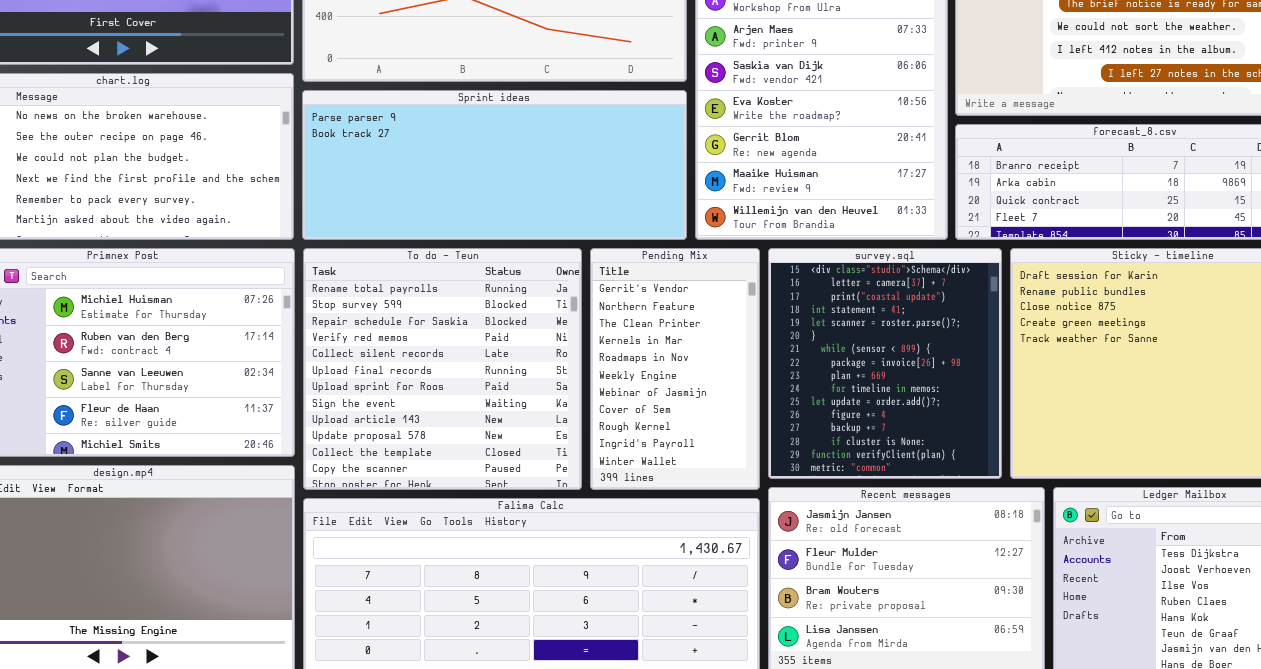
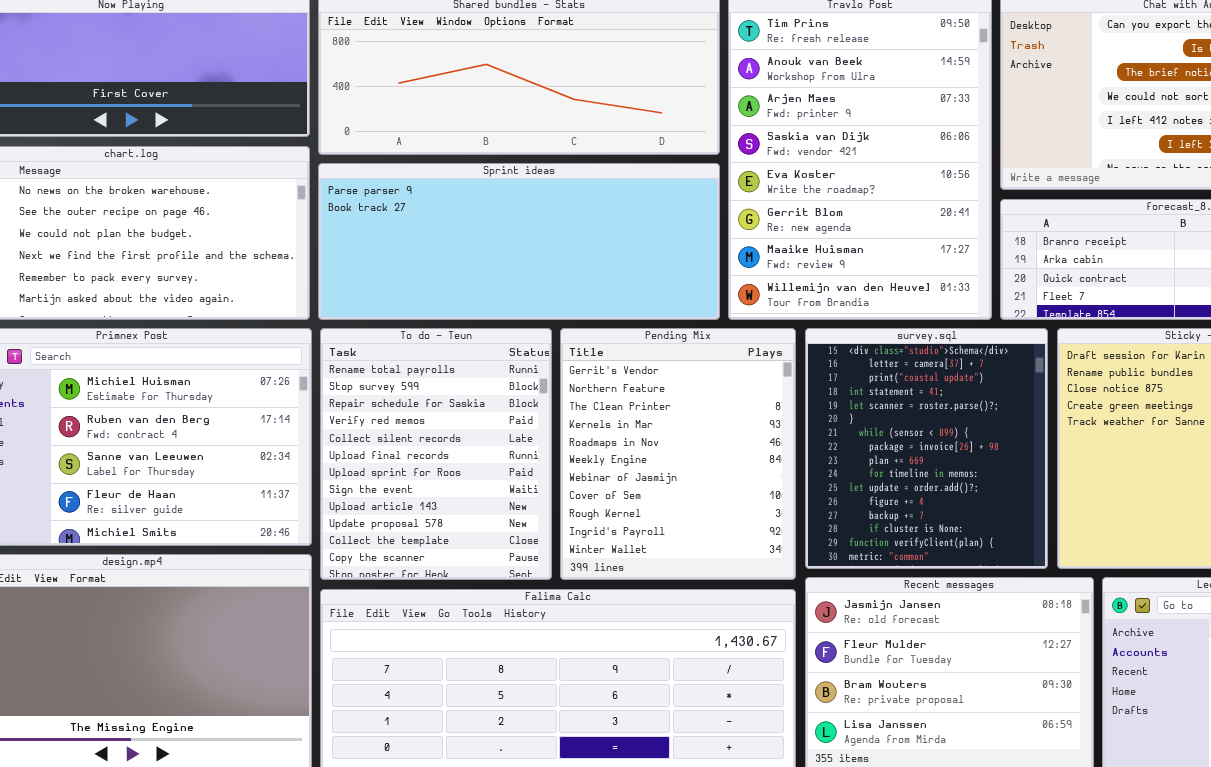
To do - Teun: [303,248,582,490] -> [320,328,552,580], resized
Pending Mix: [590,248,760,490] -> [560,328,796,580], resized

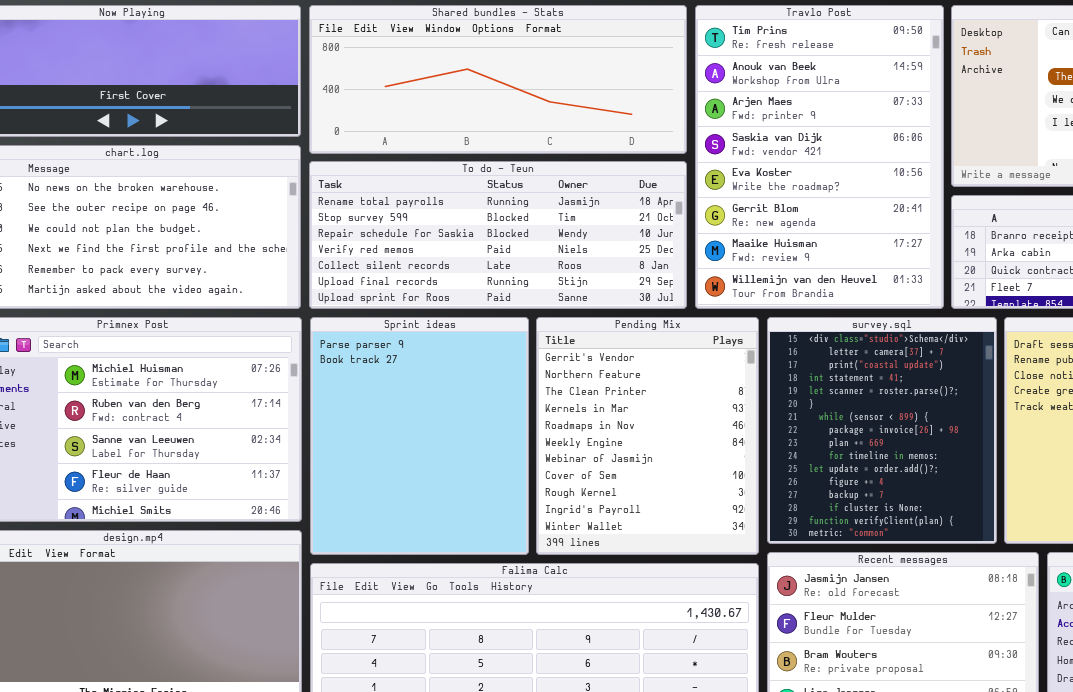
Sprint ideas: [318,163,720,320] -> [310,317,529,555], moved, resized
To do - Teun: [320,328,552,580] -> [309,161,687,309], moved, resized

